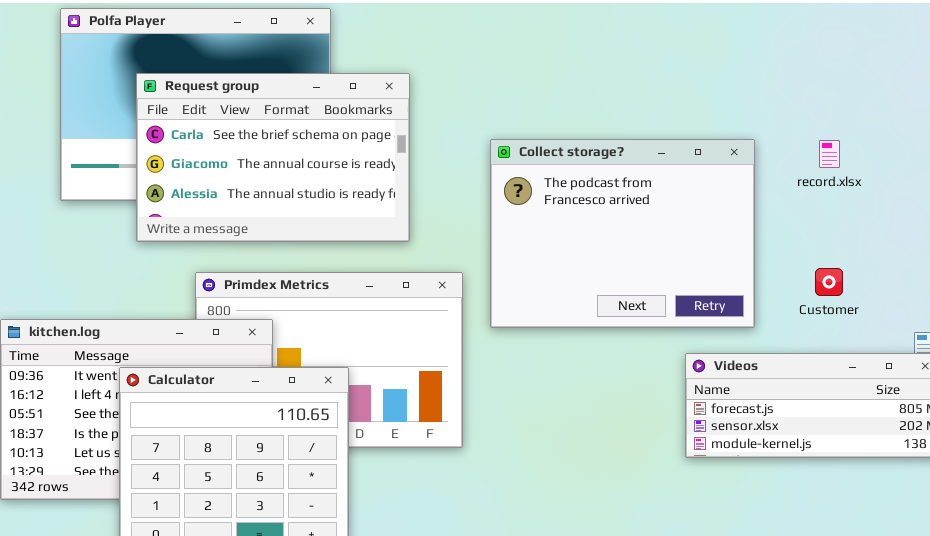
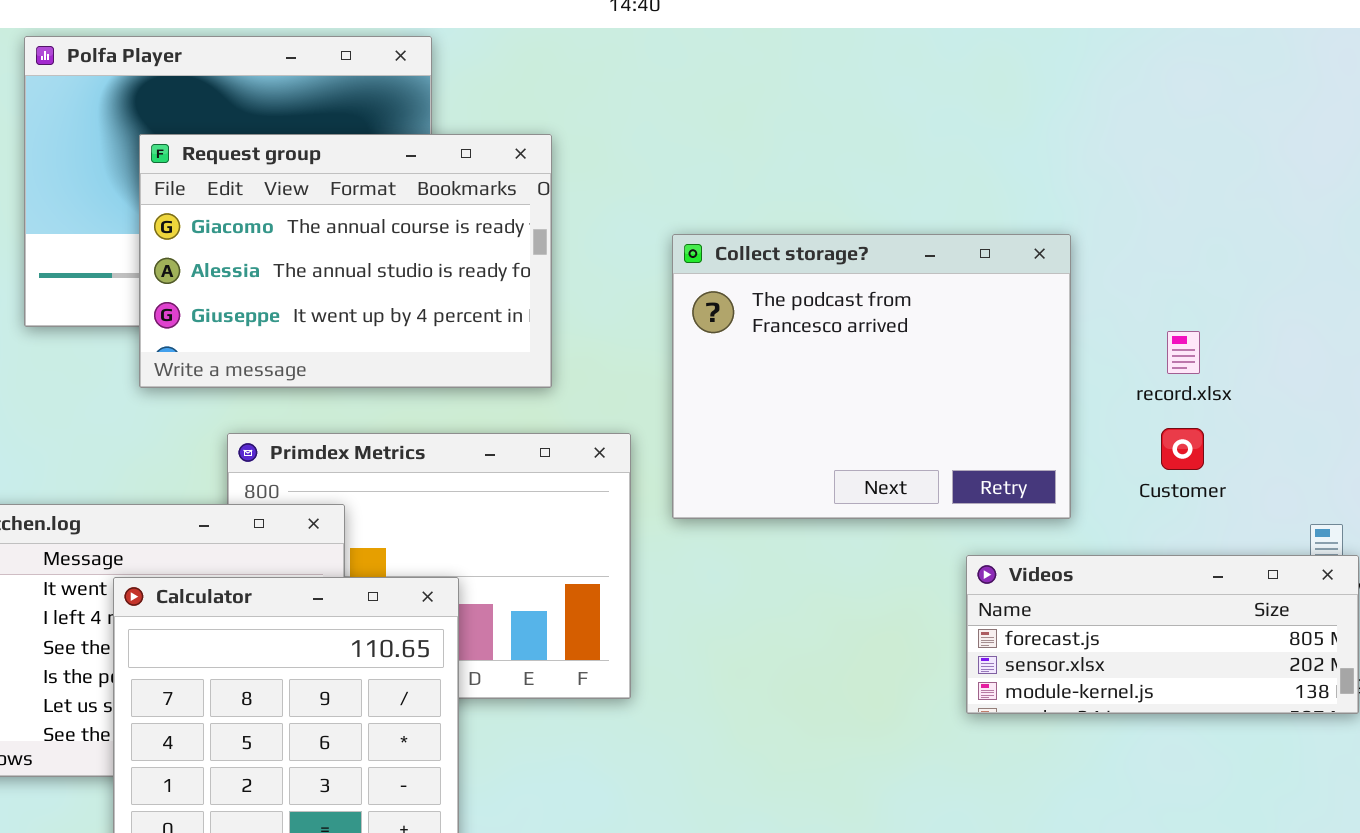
Request group: [136,73,410,242] -> [139,134,552,388], scrolled down 1 row
record.xlsx: [819,140,840,168] -> [1167,331,1200,374], moved

